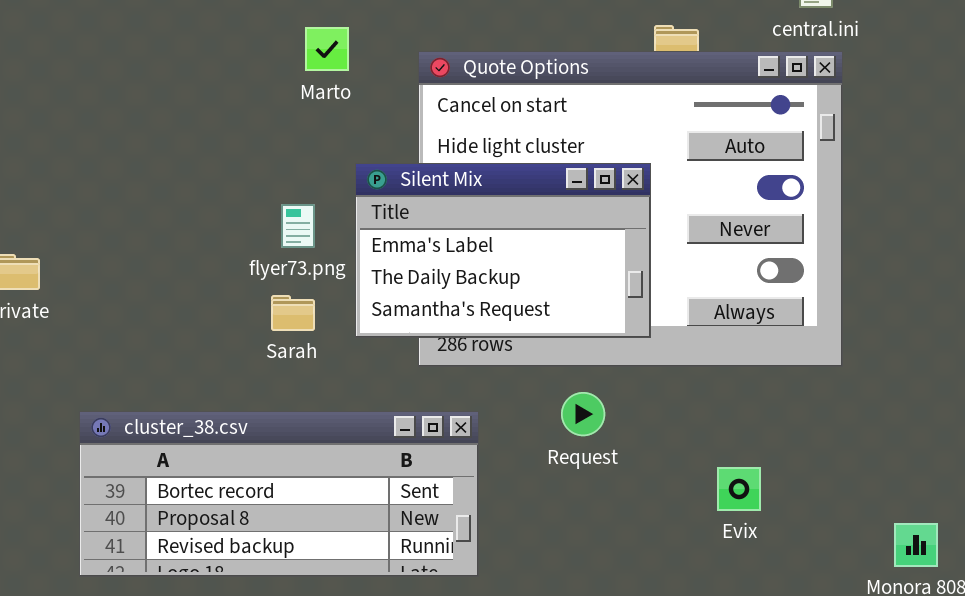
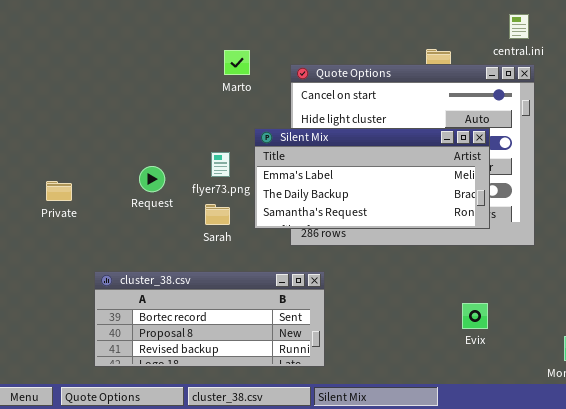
Silent Mix: [355,163,651,338] -> [254,128,490,229], resized
Request: [561,392,605,436] -> [139,166,165,192], moved

